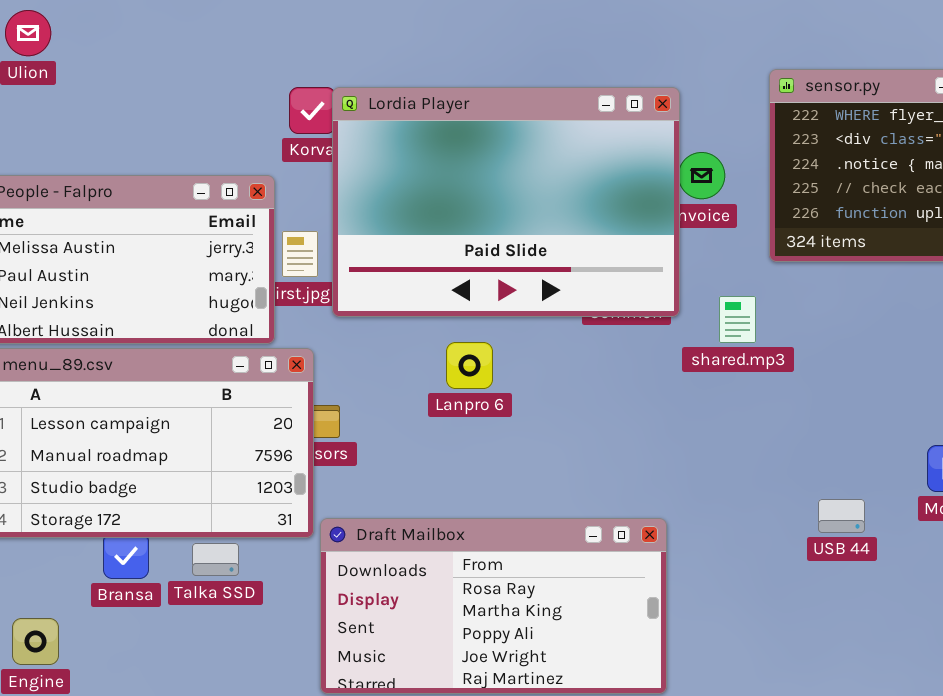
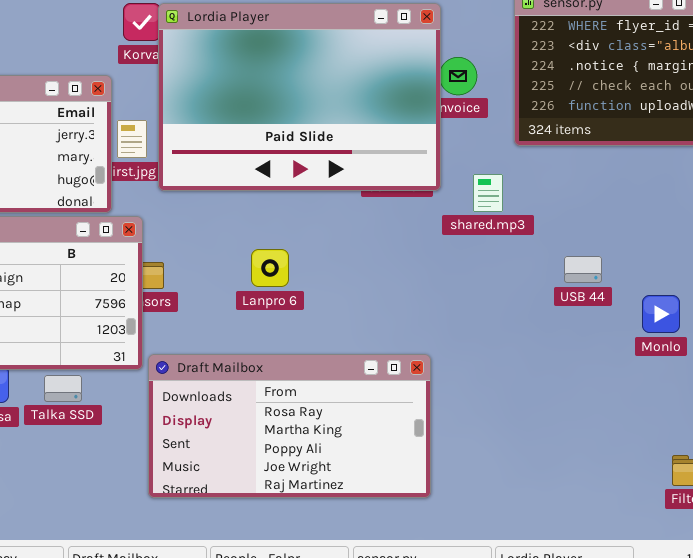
Lanpro 6: [446,342,493,389] -> [251,249,289,287], moved
USB 44: [818,499,865,533] -> [564,256,602,283], moved

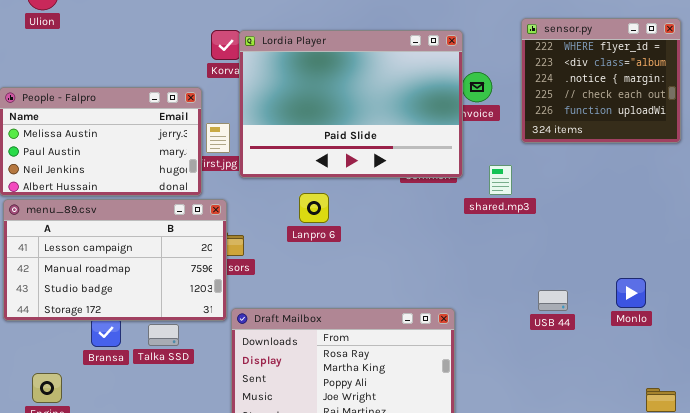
Lanpro 6: [251,249,289,287] -> [299,193,329,223], moved
USB 44: [564,256,602,283] -> [538,290,568,311], moved
Monlo: [642,295,680,333] -> [616,278,646,308], moved

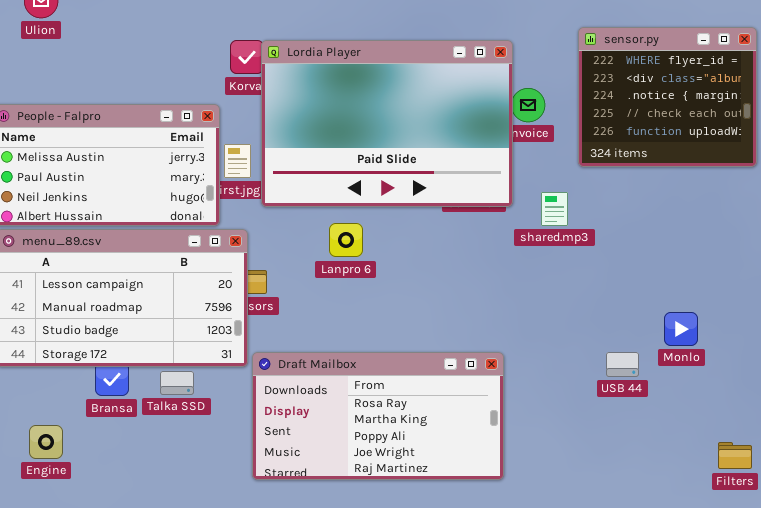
Monlo: [616,278,646,308] -> [664,312,698,346], moved
USB 44: [538,290,568,311] -> [606,352,639,377], moved

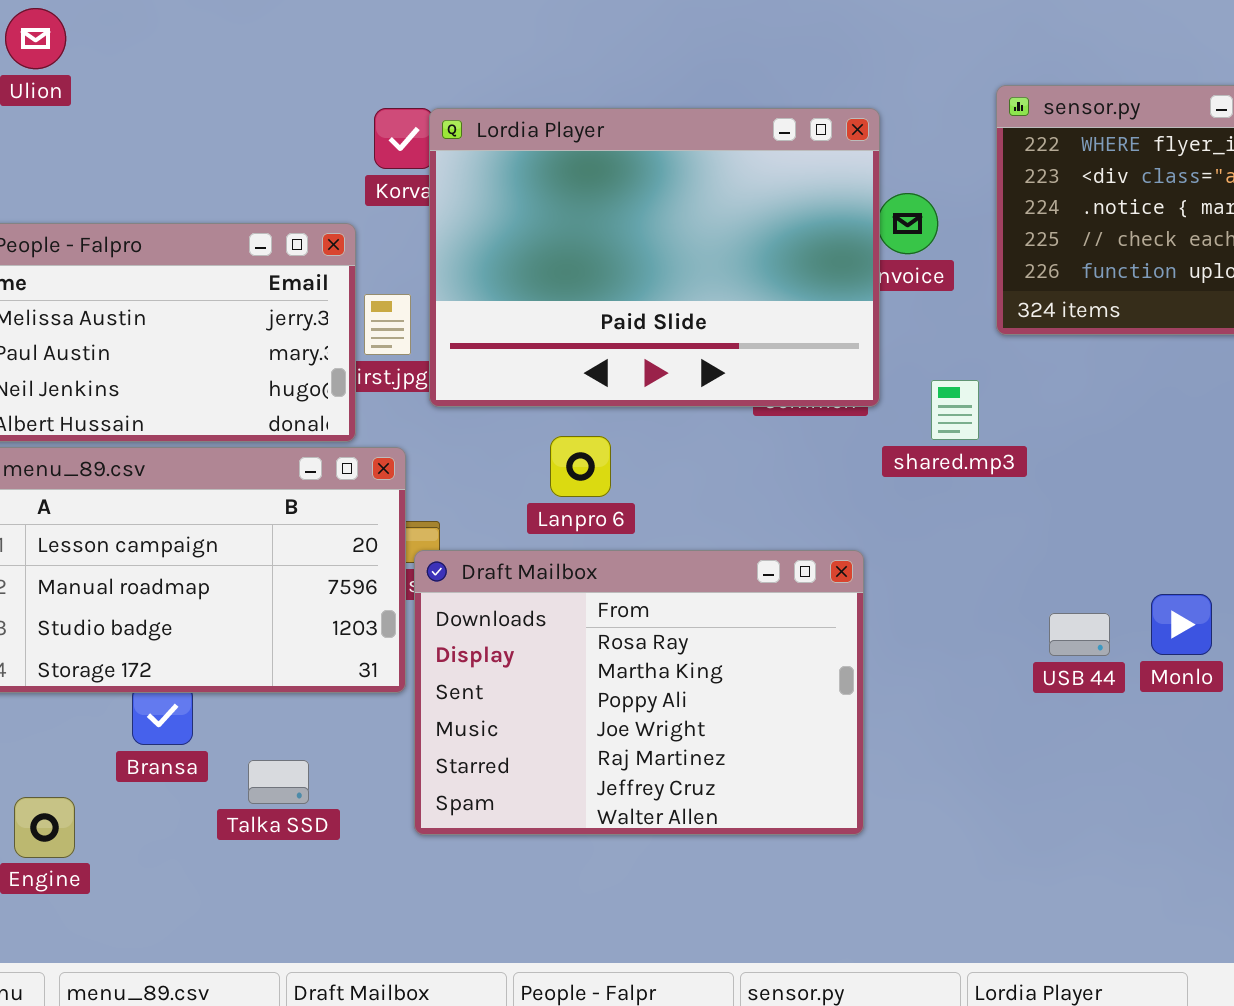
Draft Mailbox: [252,352,504,480] -> [414,550,864,835], moved, resized
USB 44: [606,352,639,377] -> [1049,613,1110,656], moved
Talka SSD: [160,371,194,395] -> [248,760,309,804], moved

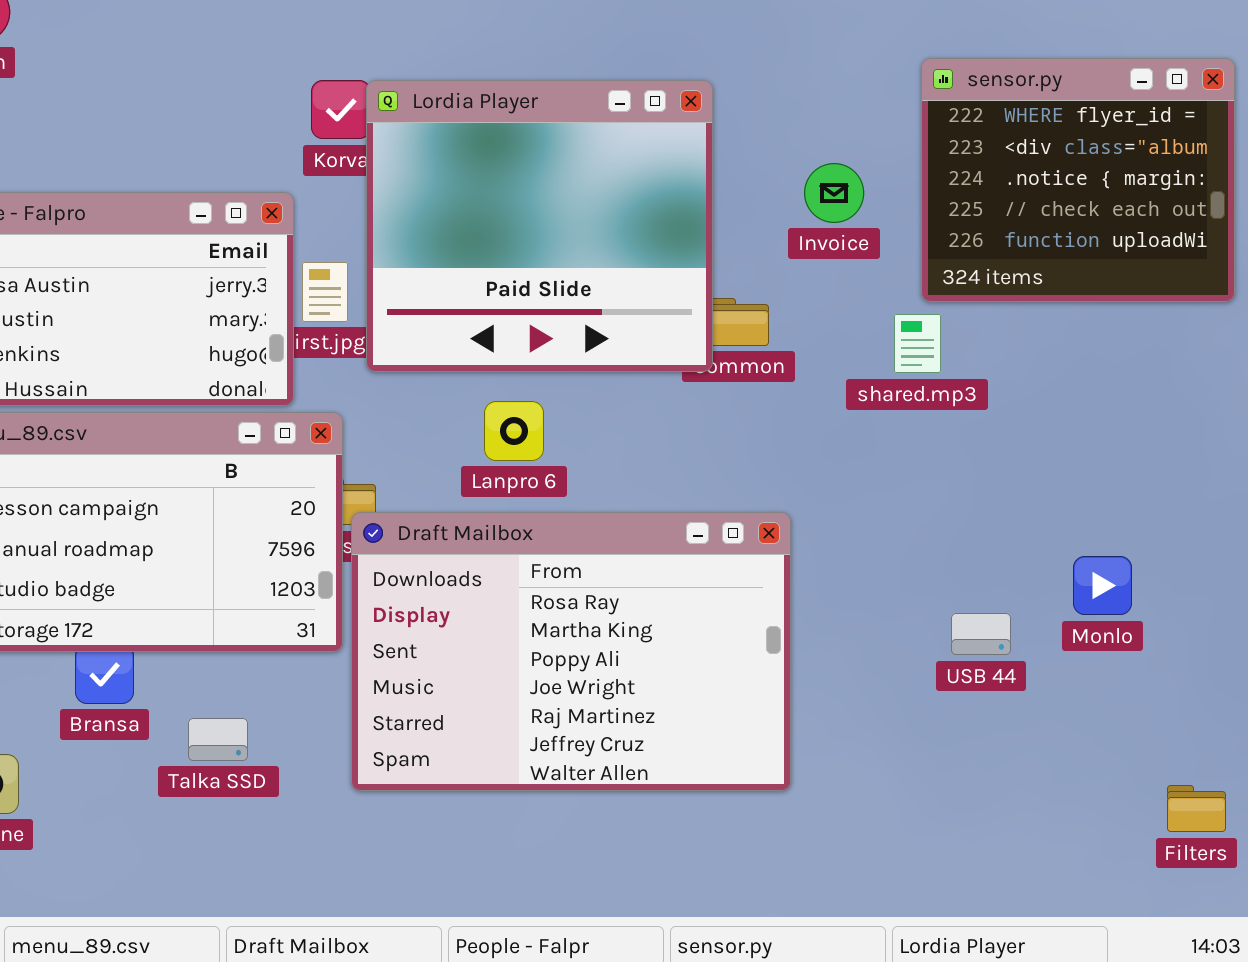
Lordia Player: [429,108,880,407] -> [366,80,713,372], resized
shared.mp3: [931,380,979,440] -> [894,314,941,373], moved
USB 44: [1049,613,1110,656] -> [951,613,1011,655], moved

